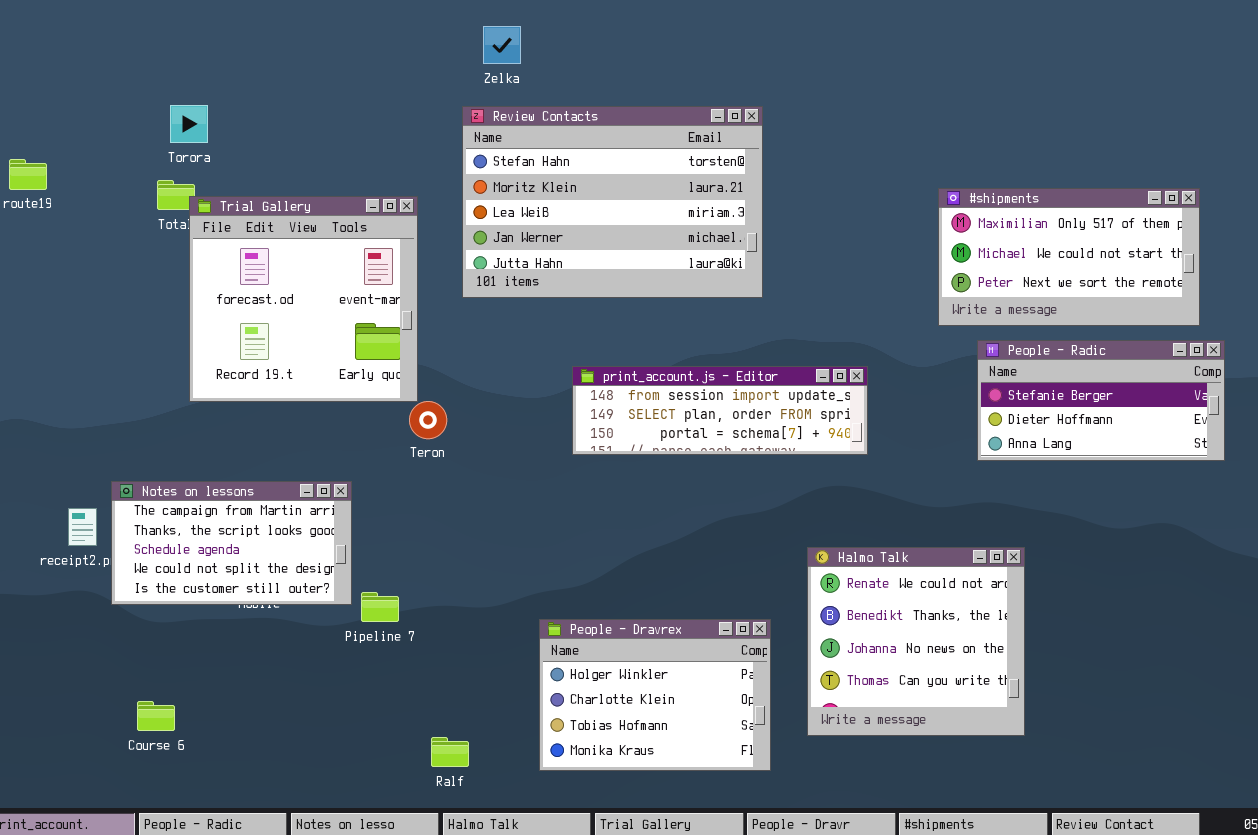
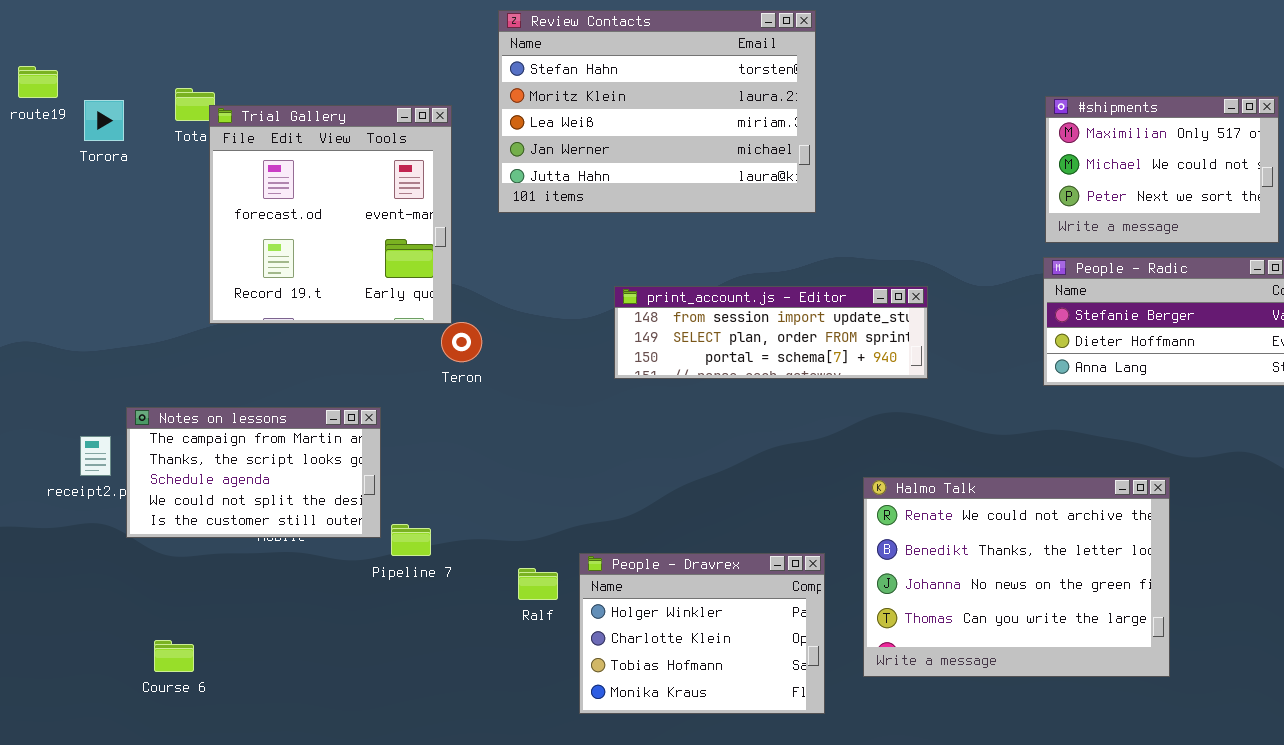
Torora: [170,105,208,143] -> [84,100,124,141], moved
#shipments: [938,188,1200,326] -> [1045,96,1279,243], resized
Halmo Talk: [807,547,1025,736] -> [863,477,1170,677], resized
Ralf: [431,737,469,767] -> [518,568,558,600], moved

